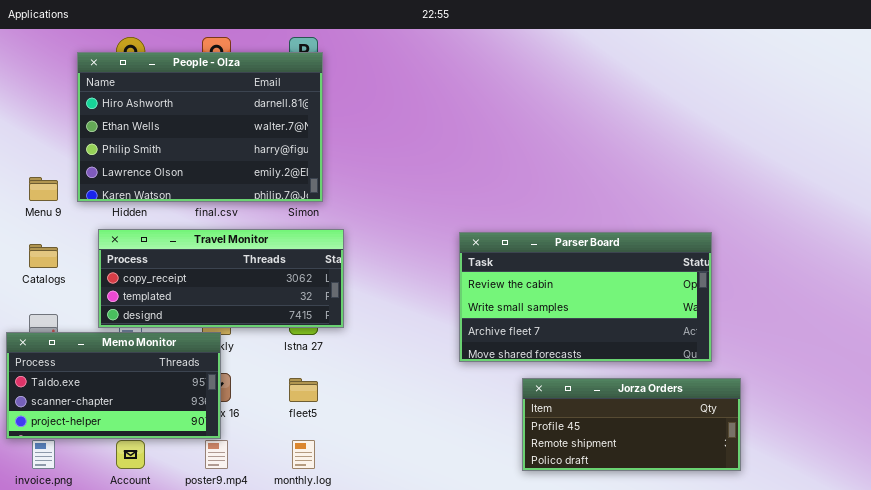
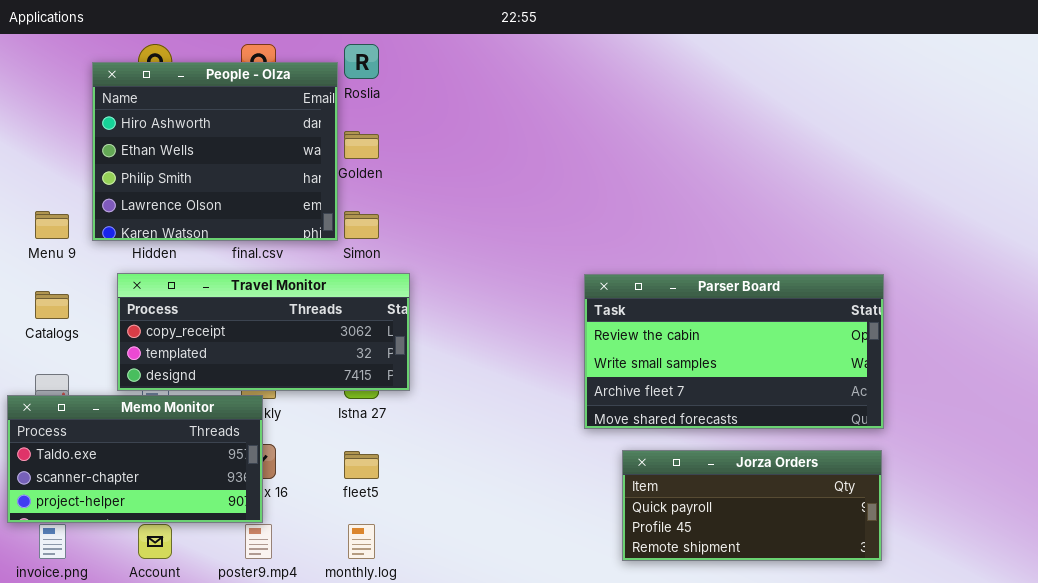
People - Olza: [77,52,323,202] -> [92,62,338,241], resized
Parser Board: [459,232,712,362] -> [584,274,884,429], moved
Jorza Orders: [522,378,741,471] -> [622,450,882,561], scrolled up 1 row

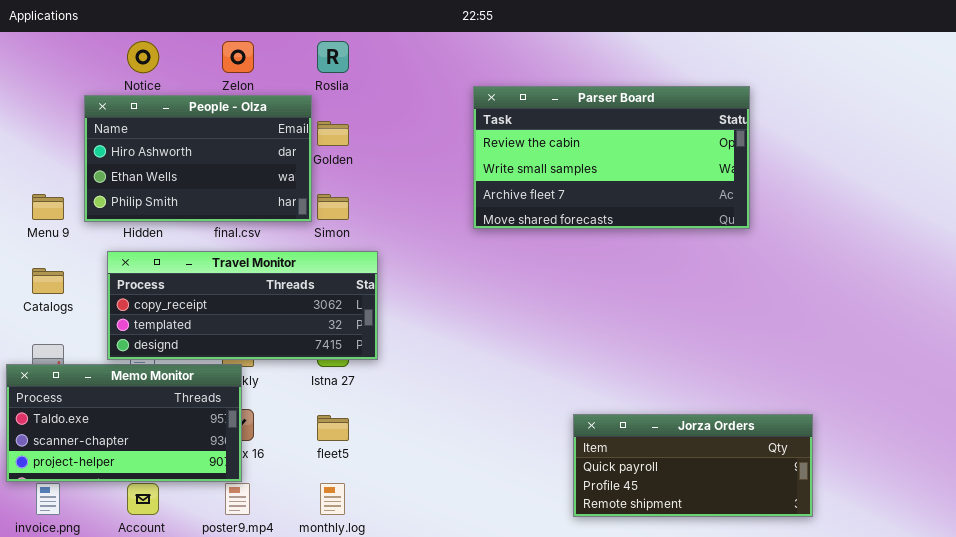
People - Olza: [92,62,338,241] -> [84,95,312,222], resized
Parser Board: [584,274,884,429] -> [473,86,750,229], moved

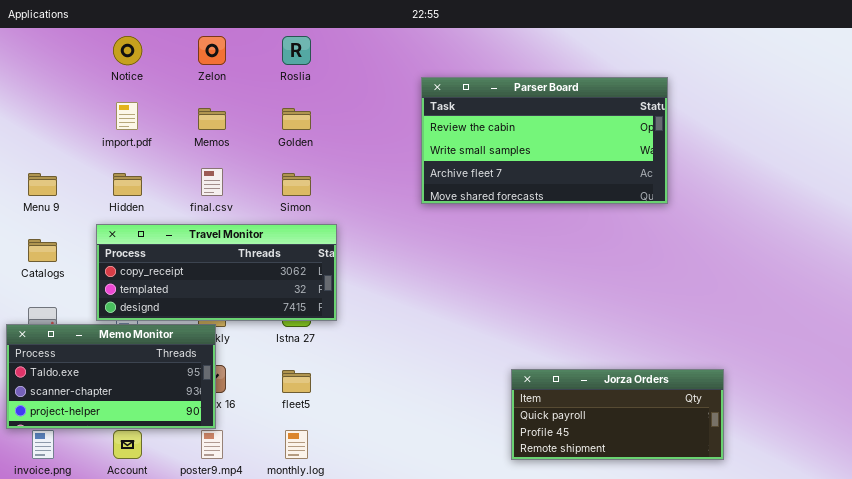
People - Olza: [84,95,312,222] -> none, closed

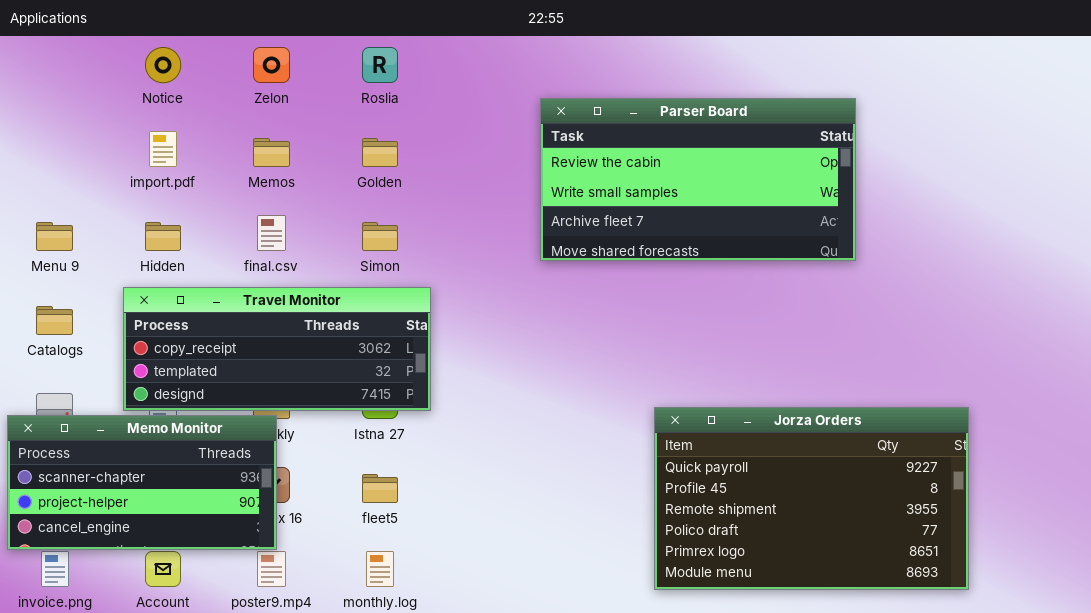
Memo Monitor: [6,324,216,429] -> [7,415,277,550], scrolled down 1 row
Jorza Orders: [511,369,724,460] -> [654,407,969,590], resized

